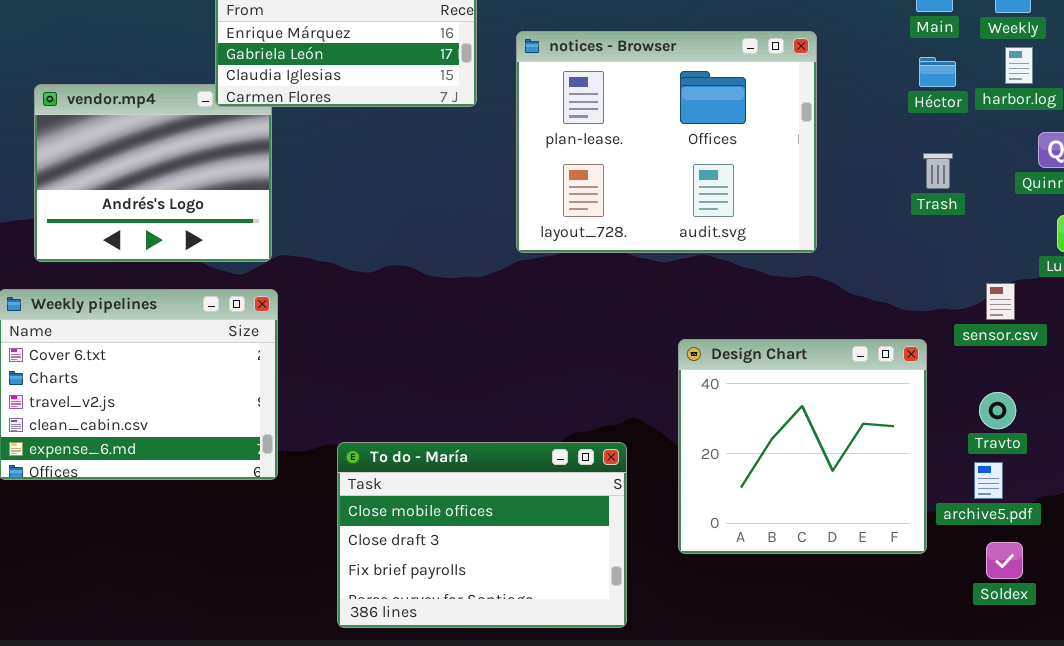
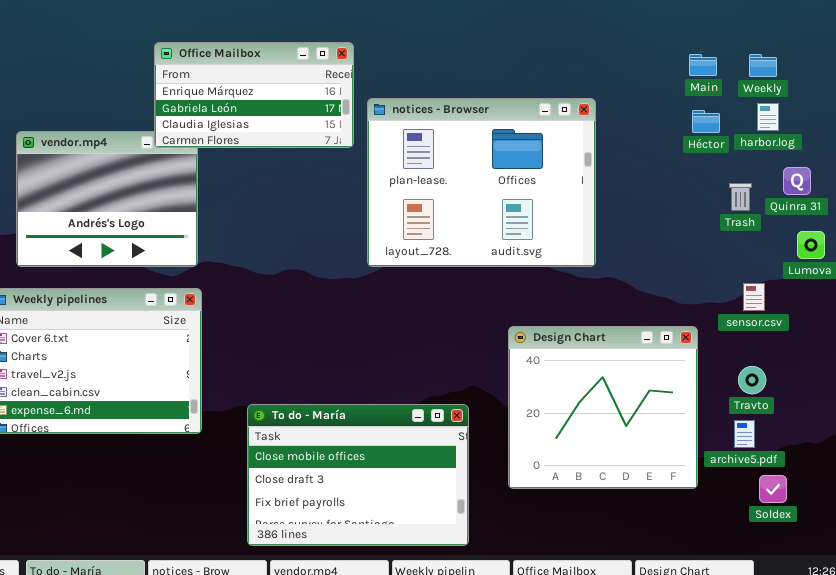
notices - Browser: [516,31,817,253] -> [367,98,596,267], moved
Trash: [923,153,953,189] -> [729,183,752,211], moved
Soldex: [986,542,1023,579] -> [759,475,787,503], moved

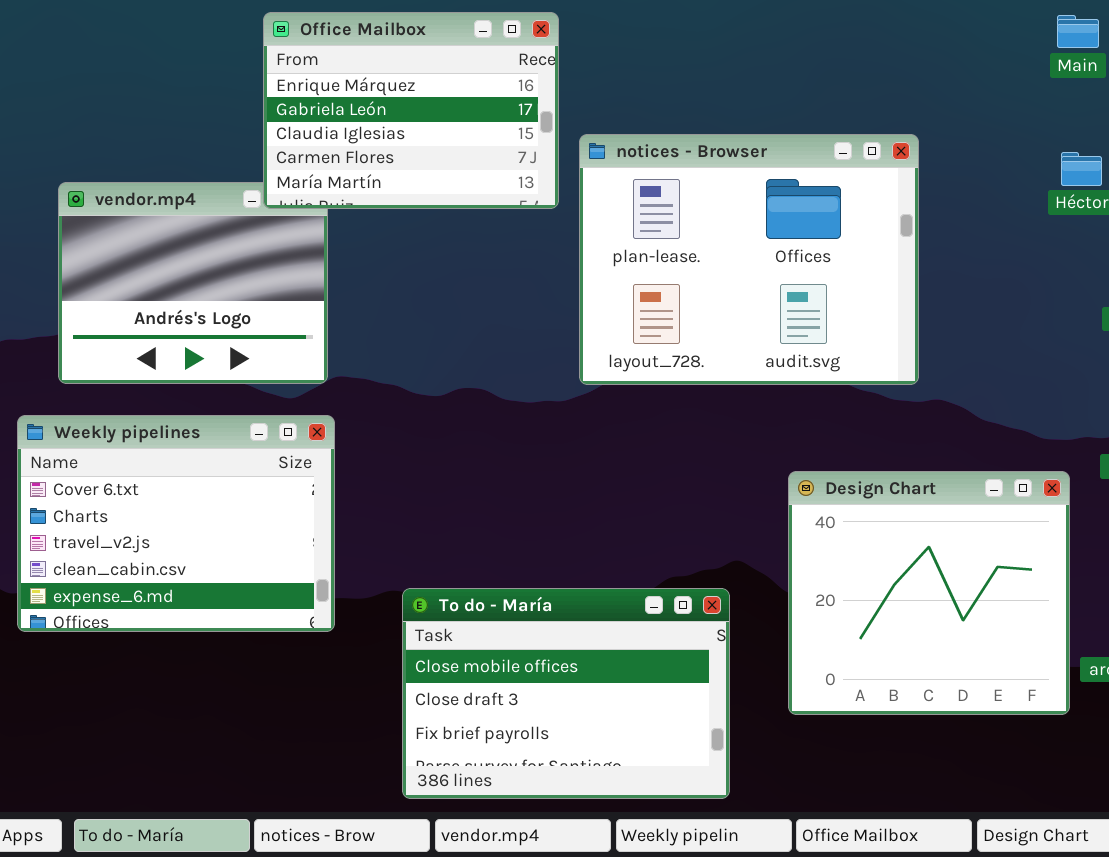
Office Mailbox: [154,42,354,148] -> [263,12,559,209], resized
Main: [689,54,717,76] -> [1057,15,1099,48], moved

